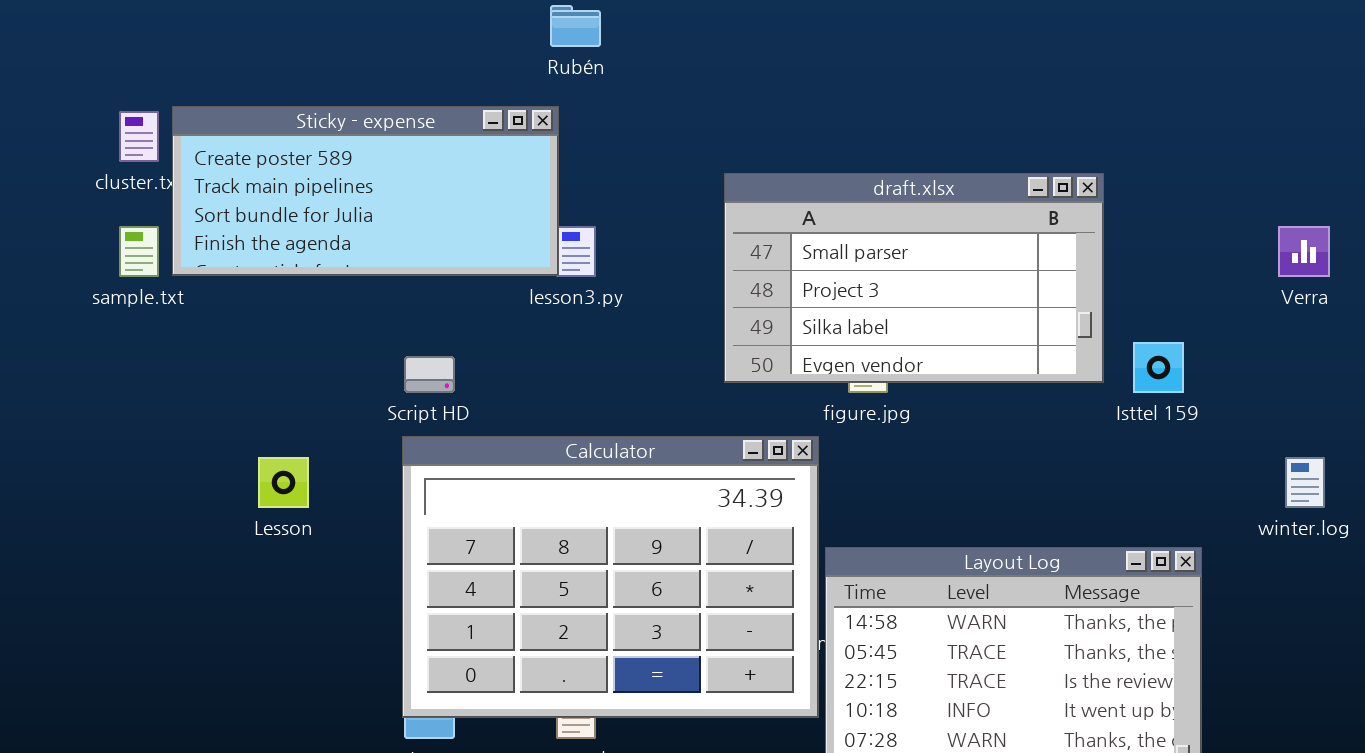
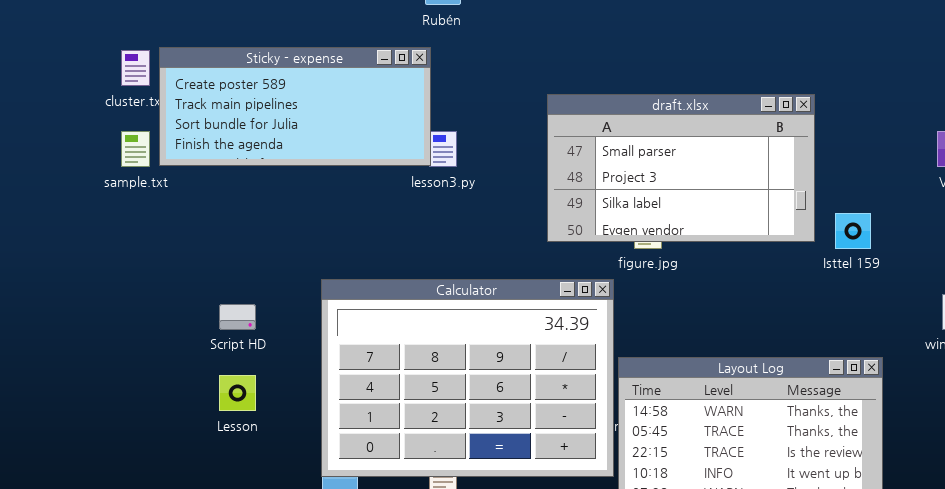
Script HD: [404,356,455,393] -> [219,304,256,330], moved
Lesson: [258,457,309,508] -> [219,375,256,411], moved

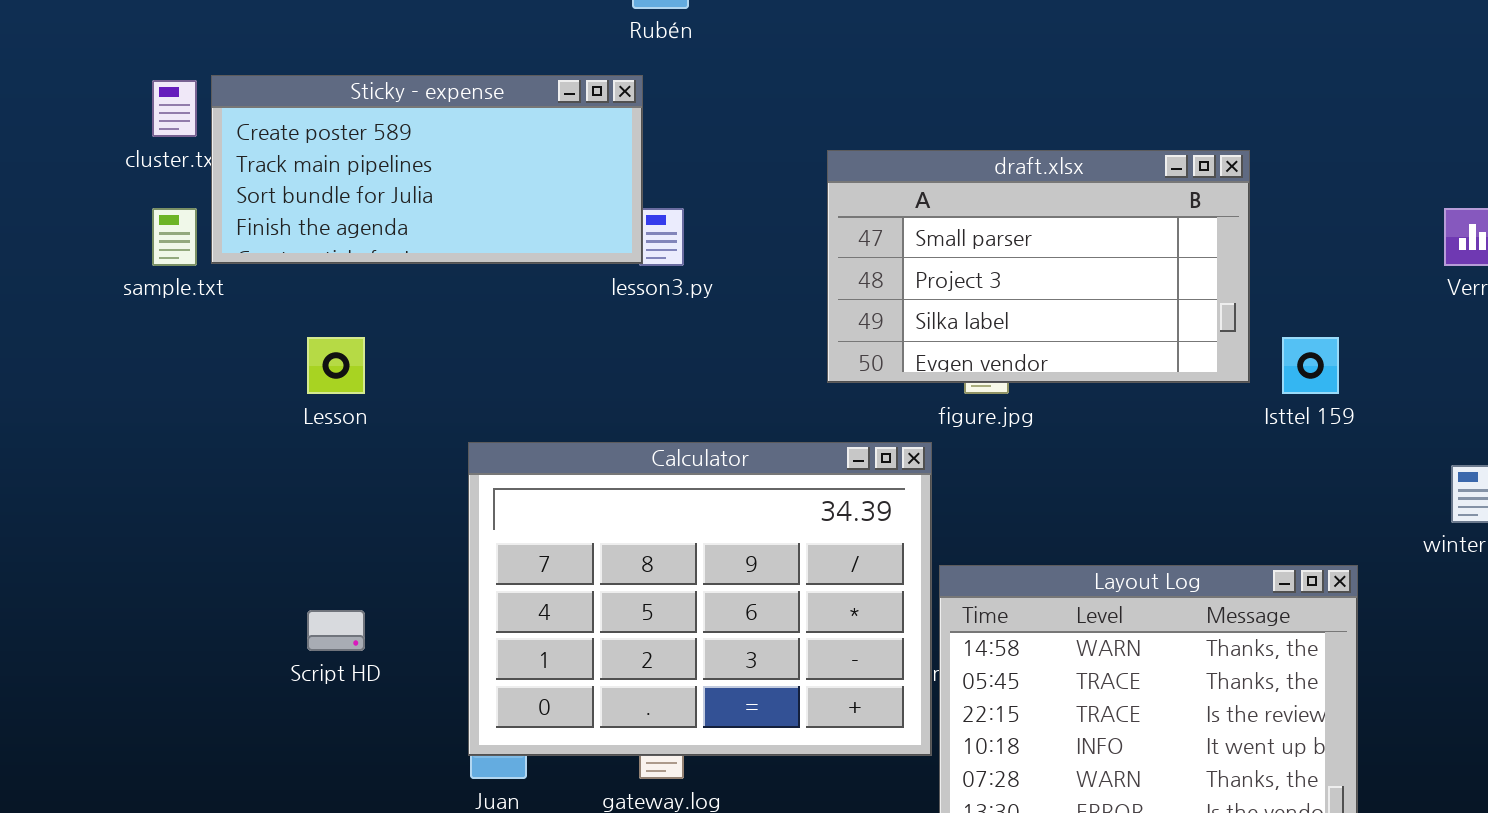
Script HD: [219,304,256,330] -> [307,610,365,651], moved
Lesson: [219,375,256,411] -> [307,337,365,394], moved

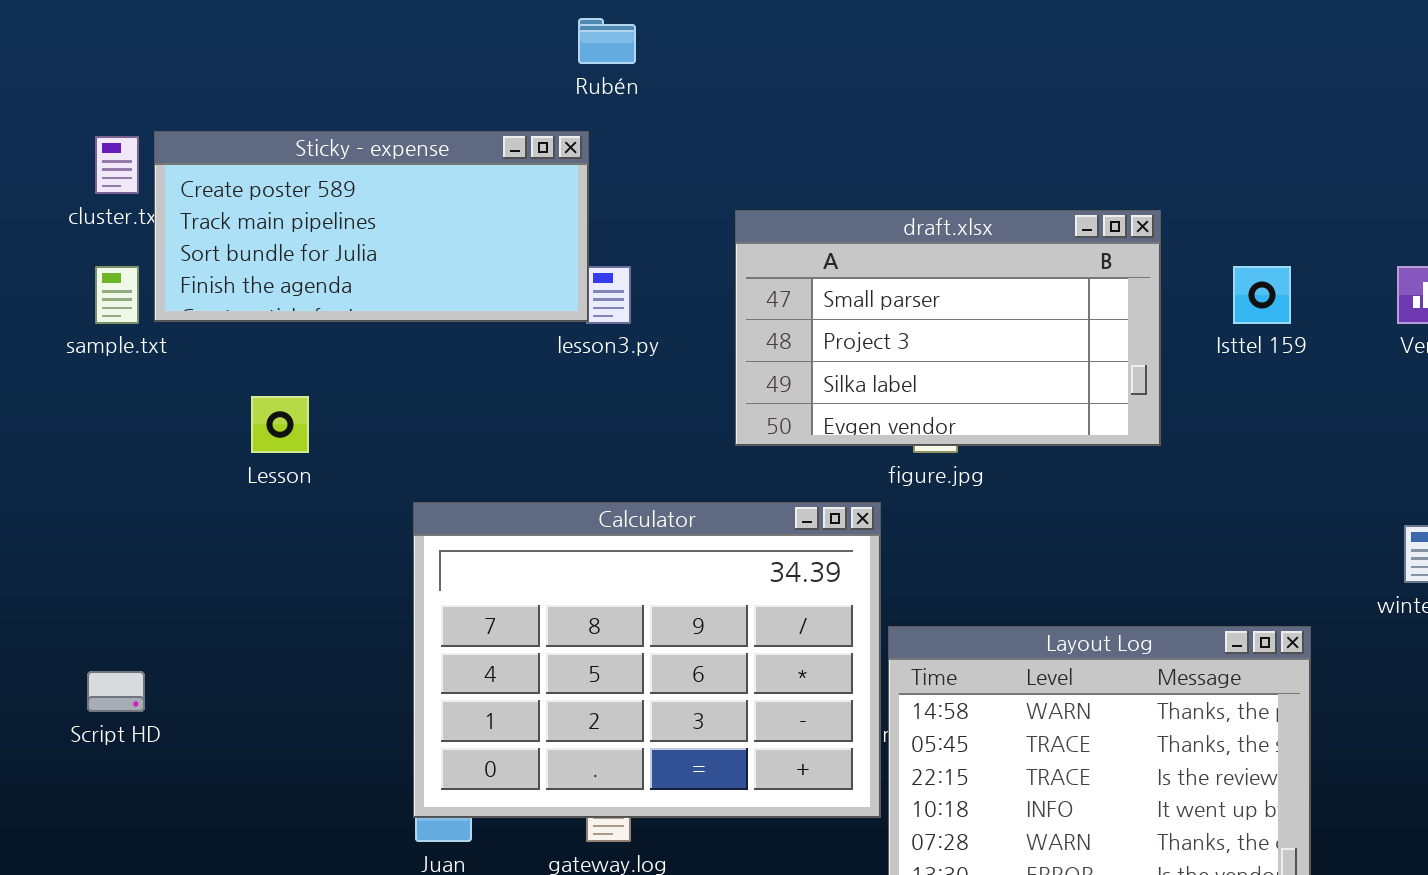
draft.xlsx: [827,150,1250,383] -> [735,210,1161,446], moved
Isttel 159: [1282,337,1339,394] -> [1233,266,1291,324], moved
Script HD: [307,610,365,651] -> [87,671,145,712], moved

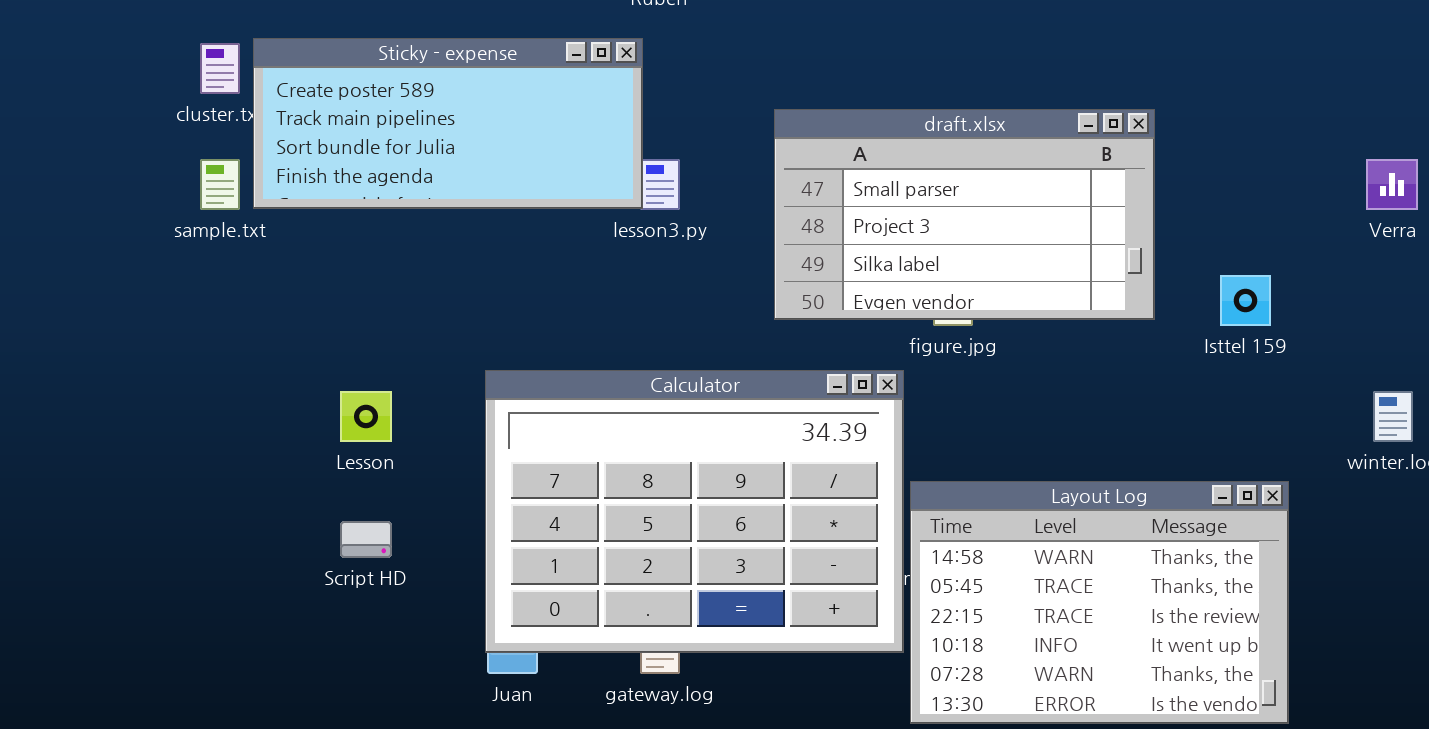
Isttel 159: [1233,266,1291,324] -> [1220,275,1271,326], moved
Lesson: [251,396,309,453] -> [340,391,392,442], moved
Script HD: [87,671,145,712] -> [340,521,392,558], moved

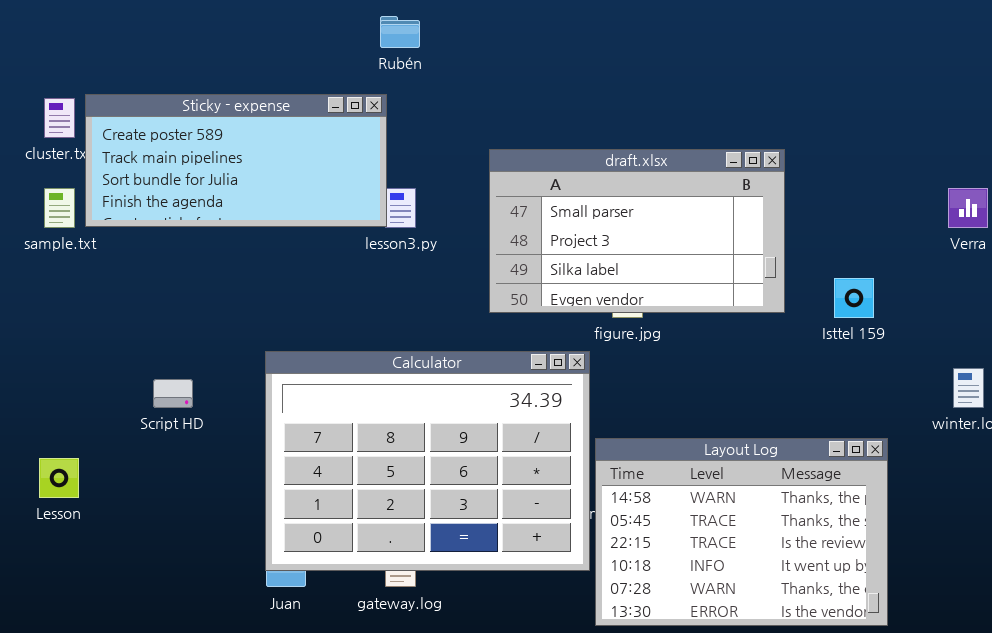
Lesson: [340,391,392,442] -> [39,458,79,498], moved
Script HD: [340,521,392,558] -> [153,379,193,408], moved

